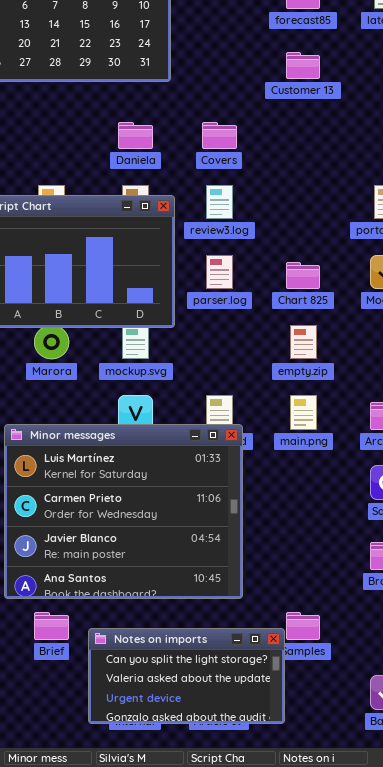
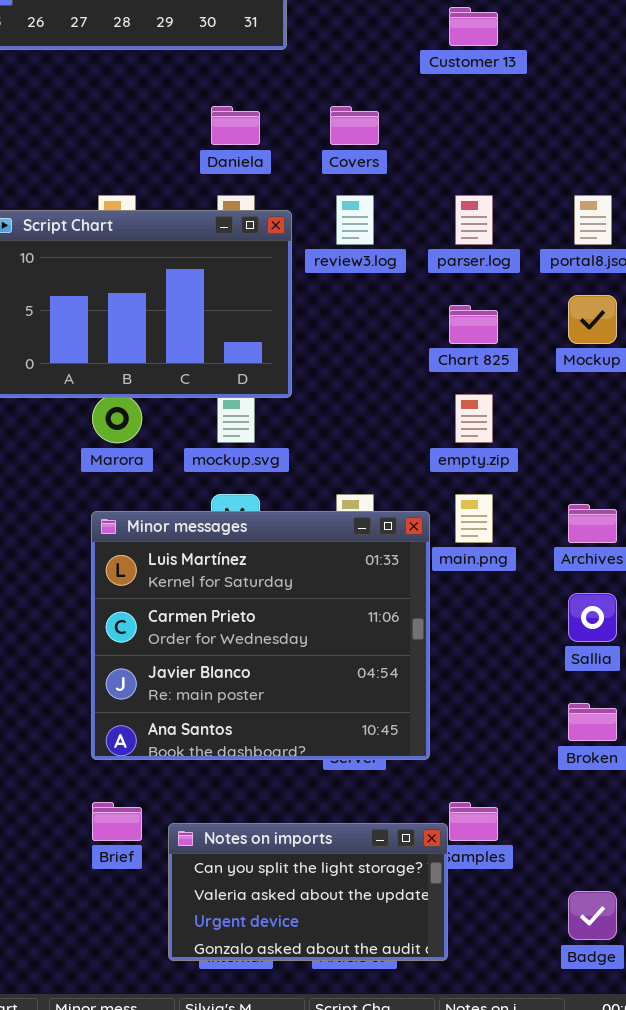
parser.log: [206,255,233,289] -> [455,195,493,245], moved
Minor messages: [4,424,243,599] -> [91,511,430,760], moved

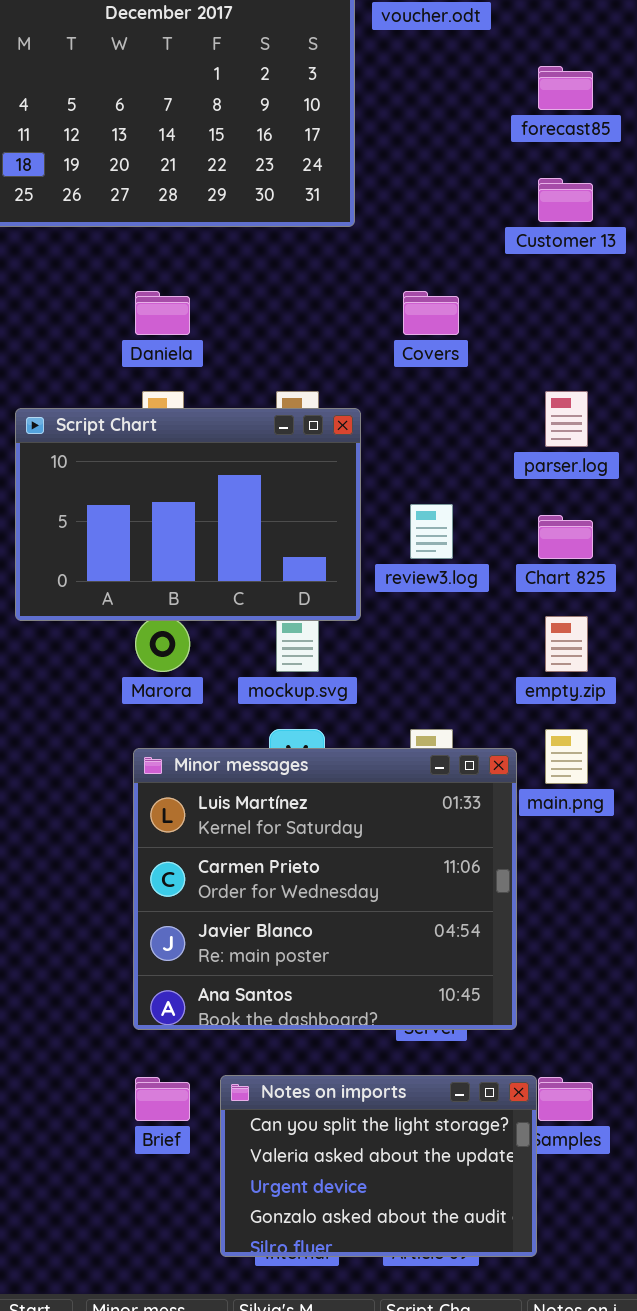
Daniela: [211,106,260,145] -> [135,291,190,335], moved
review3.log: [336,195,374,245] -> [410,504,453,559], moved
Notes on imports: [168,823,448,961] -> [220,1075,537,1257], resized

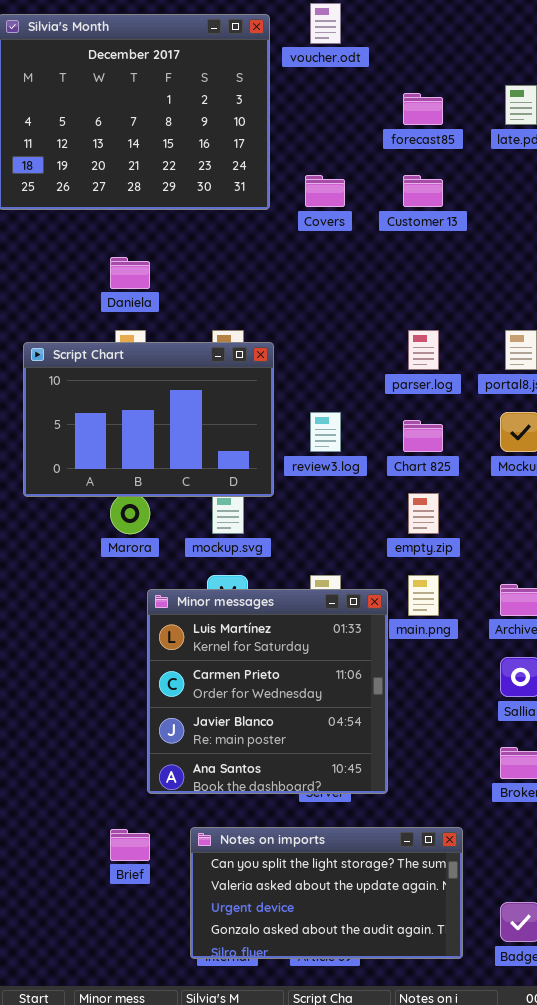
Covers: [403,291,459,335] -> [305,175,345,207], moved
Minor messages: [133,748,517,1030] -> [147,589,388,794], resized
Notes on imports: [220,1075,537,1257] -> [190,827,463,959], moved, resized

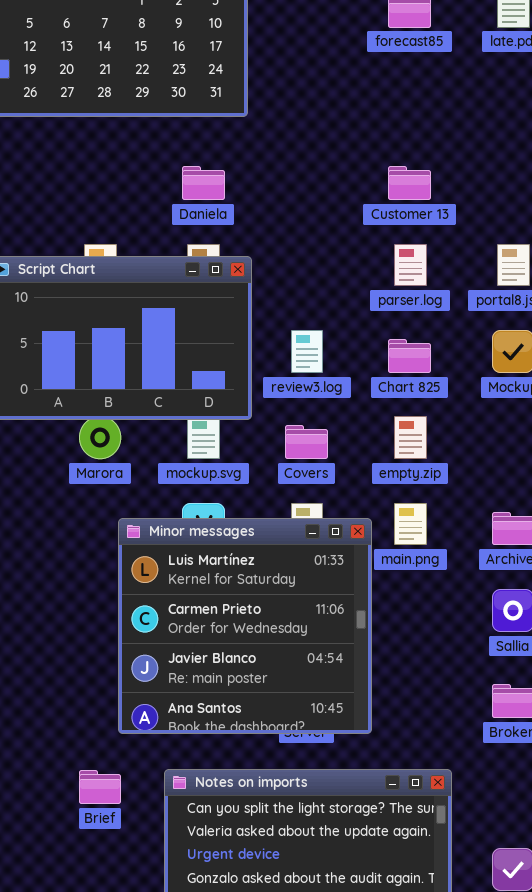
Covers: [305,175,345,207] -> [285,425,328,459], moved
Customer 13: [403,175,443,207] -> [388,166,431,200], moved
Daniela: [110,257,150,289] -> [182,166,225,200], moved

